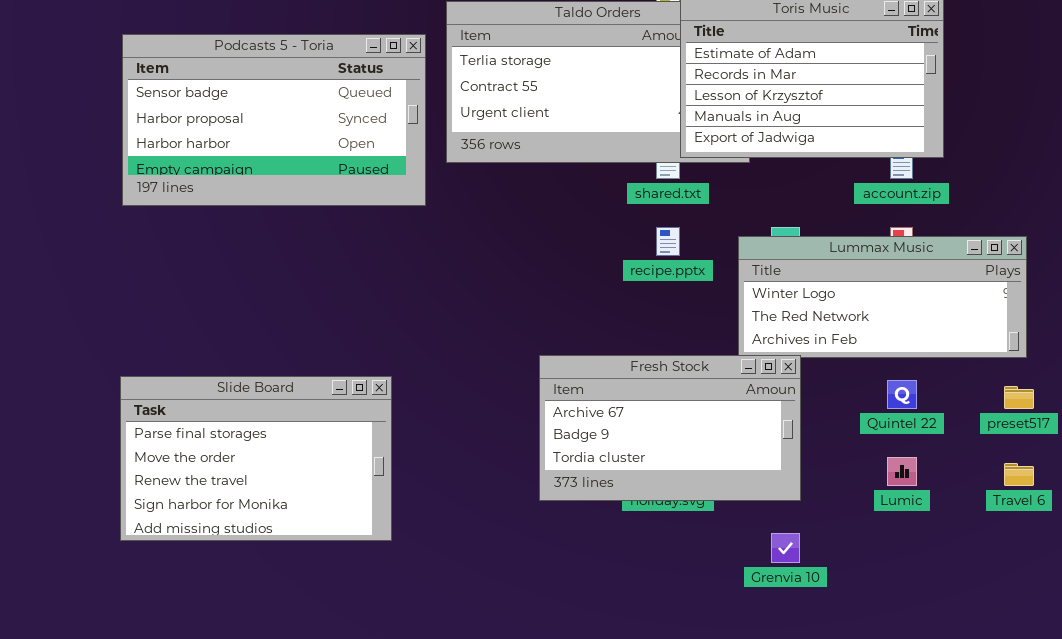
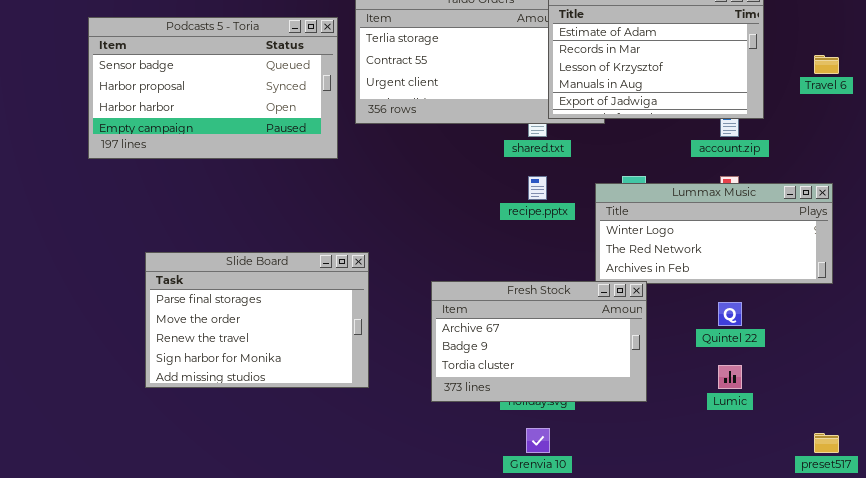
Slide Board: [120,376,392,541] -> [145,252,369,388], moved
preset517: [1004,386,1034,409] -> [814,433,839,453], moved
Travel 6: [1004,463,1034,486] -> [814,55,839,74], moved
Grenvia 10: [771,533,800,563] -> [526,428,550,453], moved

